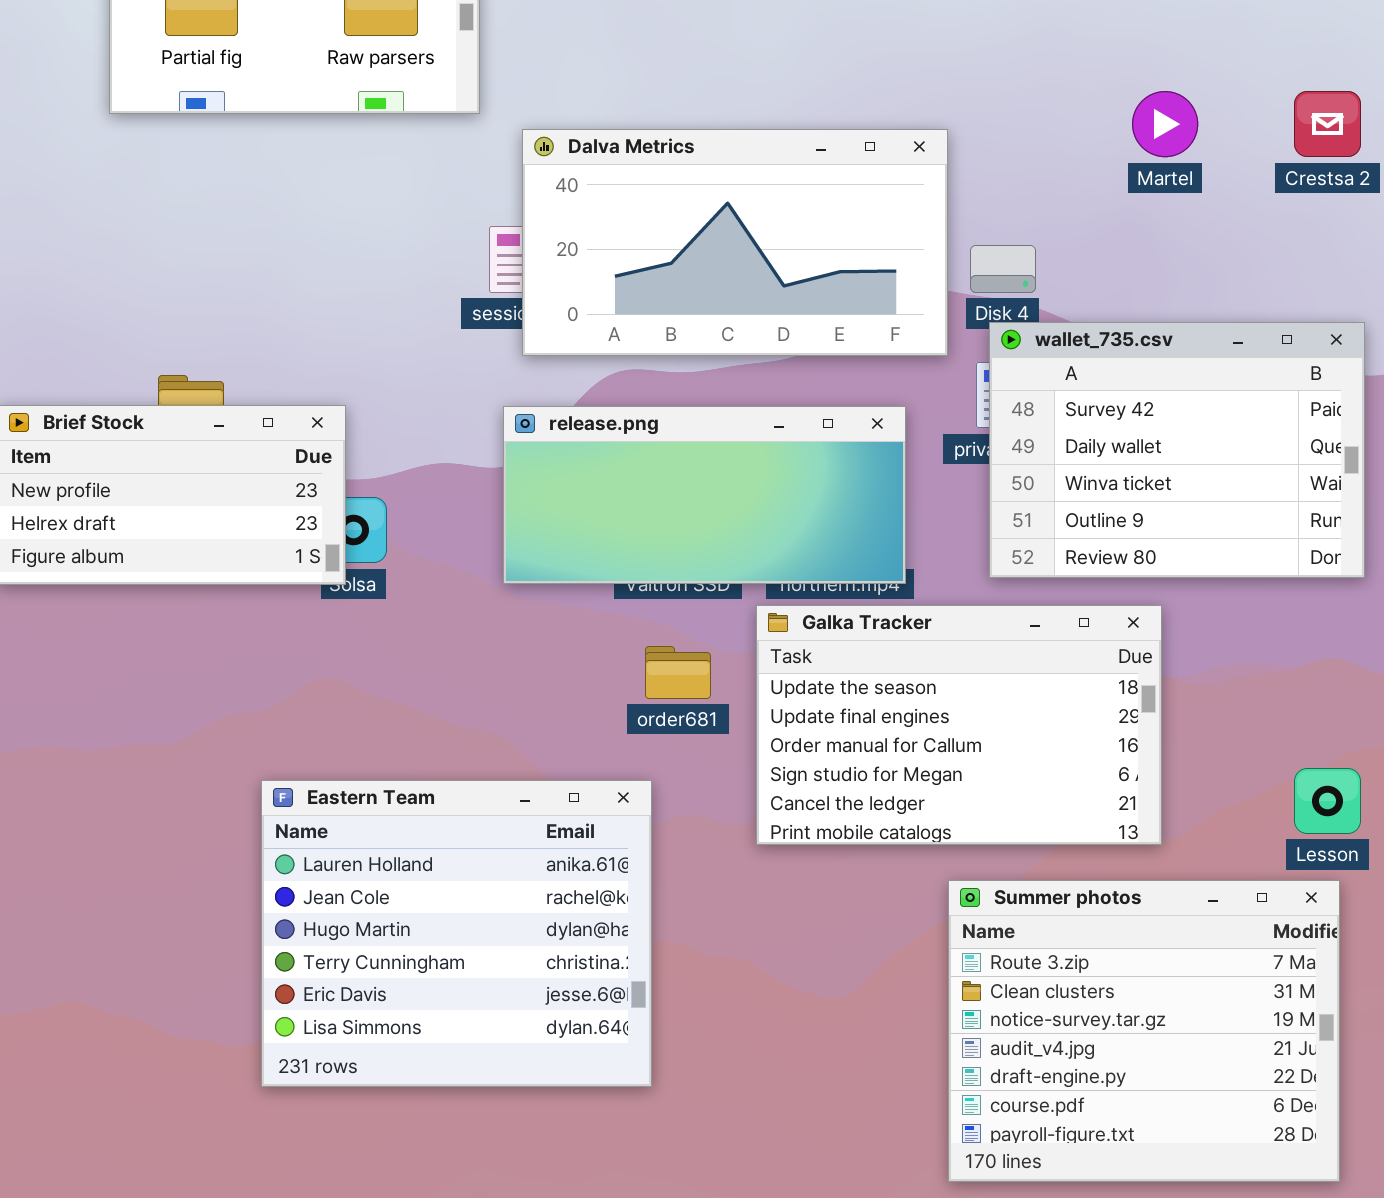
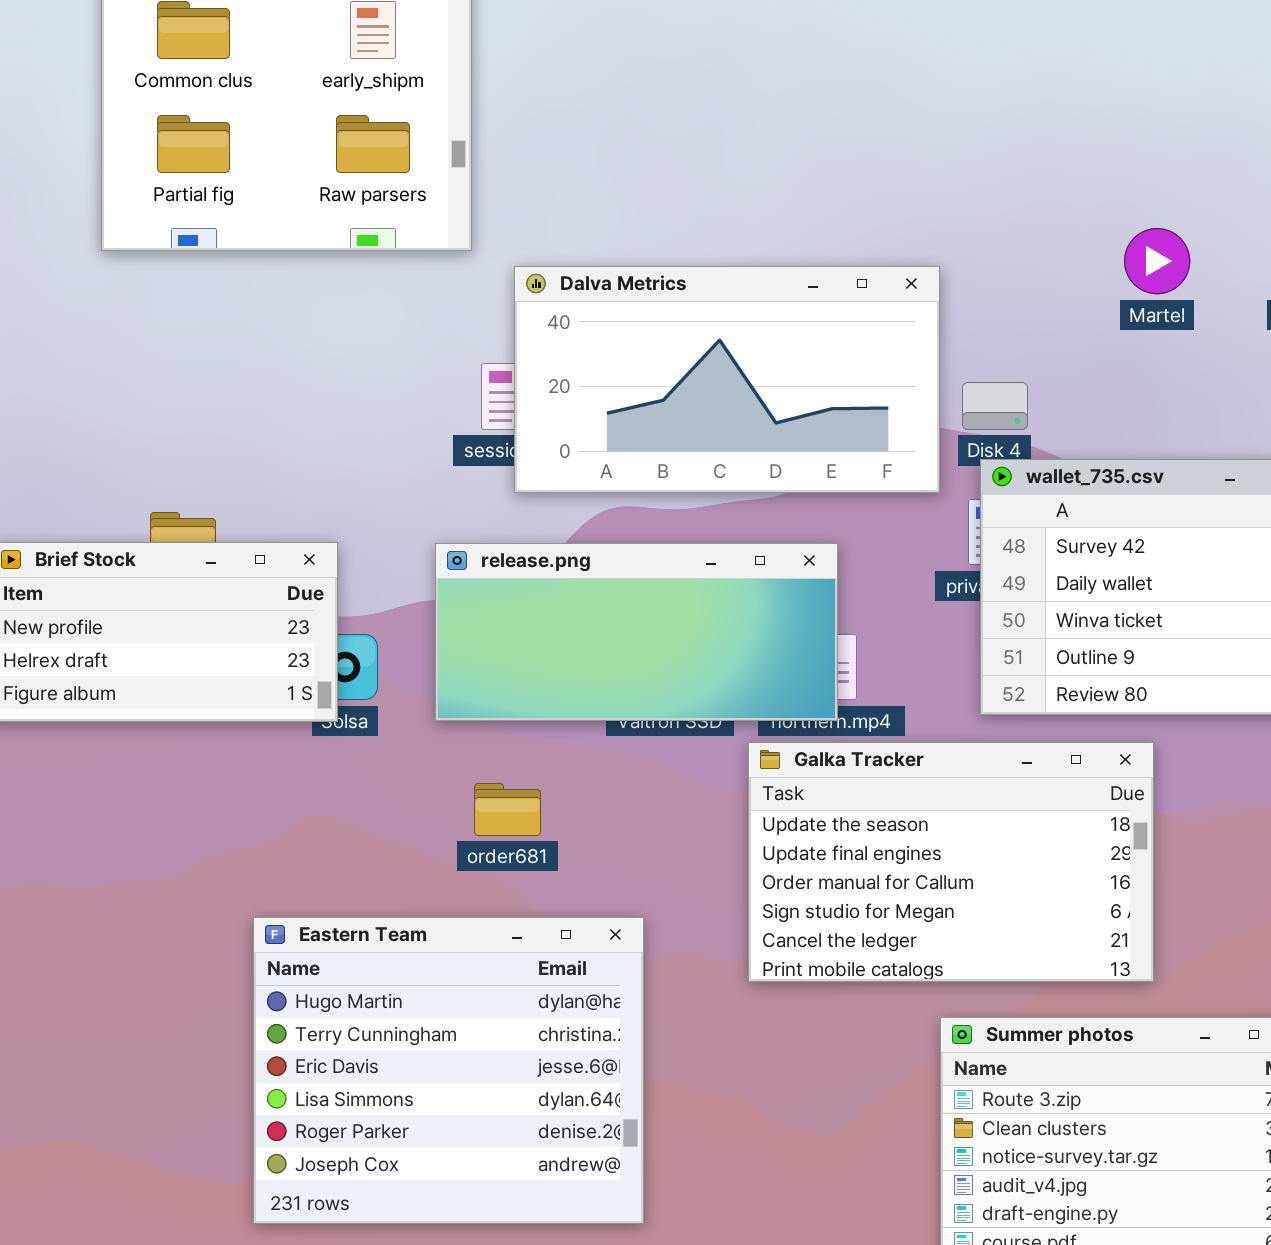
release.png: [503,406,906,584] -> [435,543,838,721], moved
order681: [645,646,711,699] -> [474,783,541,836], moved
Eastern Team: [261,780,652,1087] -> [253,917,644,1224], scrolled down 2 rows

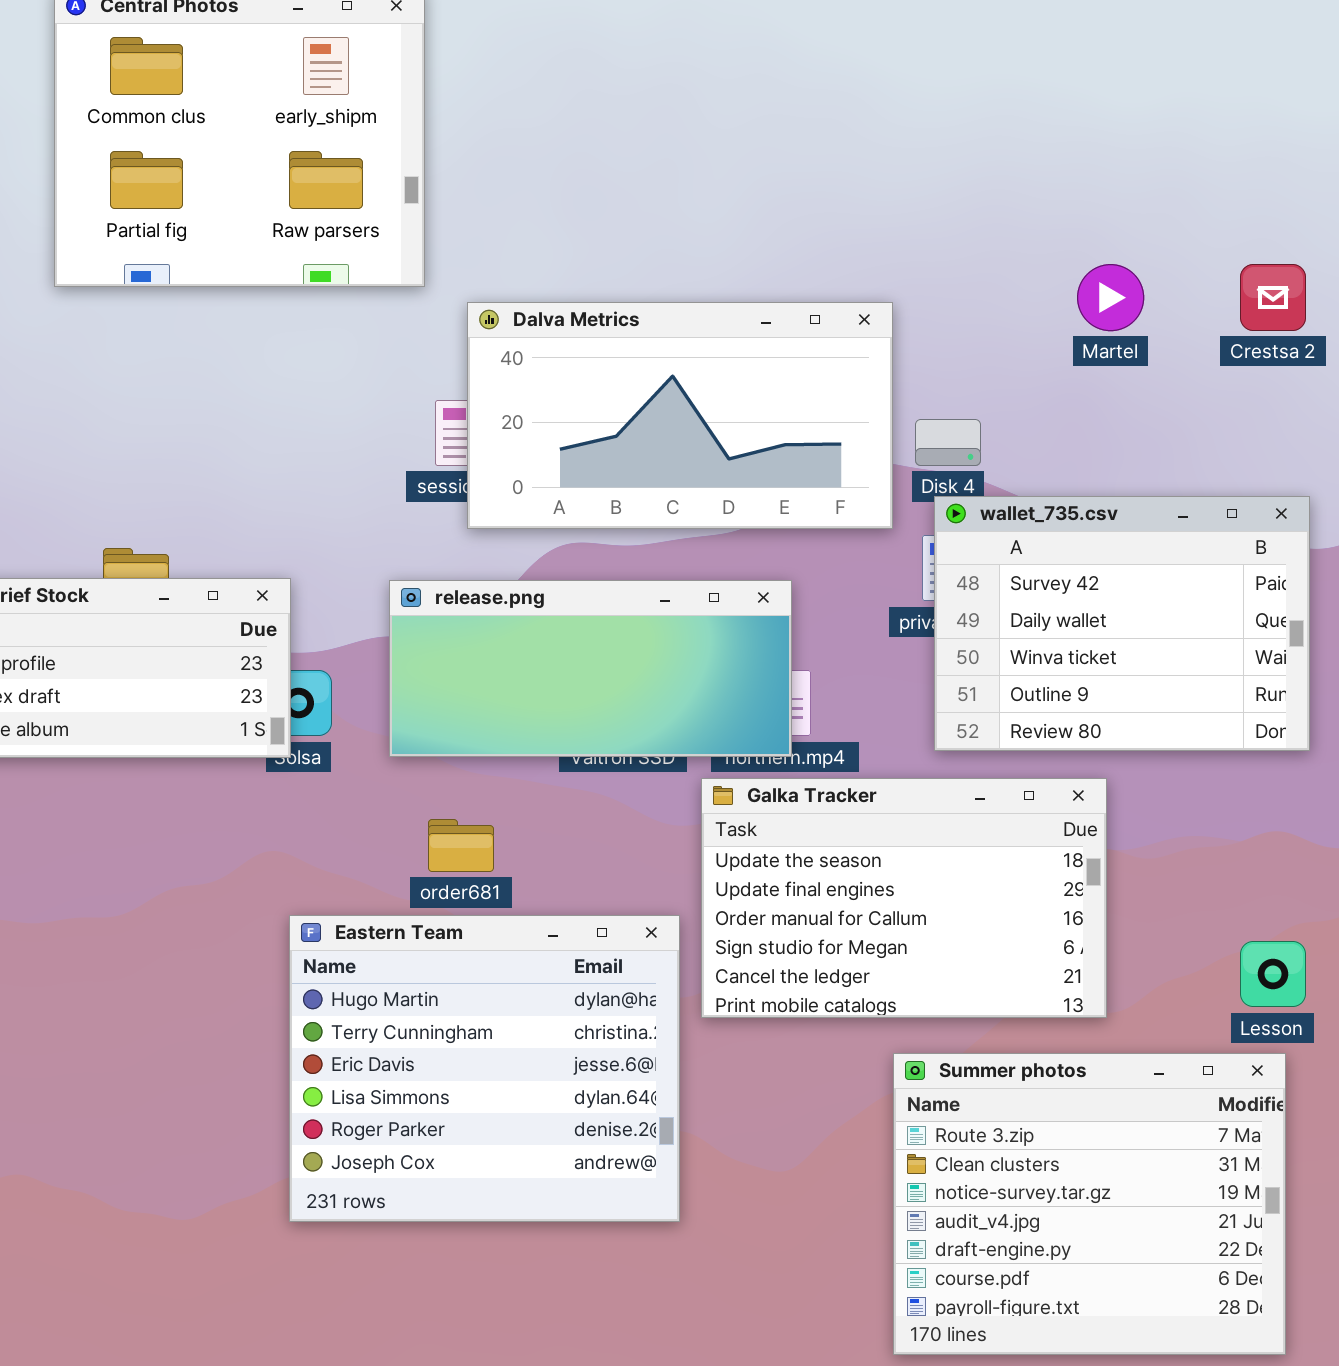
Eastern Team: [253,917,644,1224] -> [289,915,680,1222], moved

